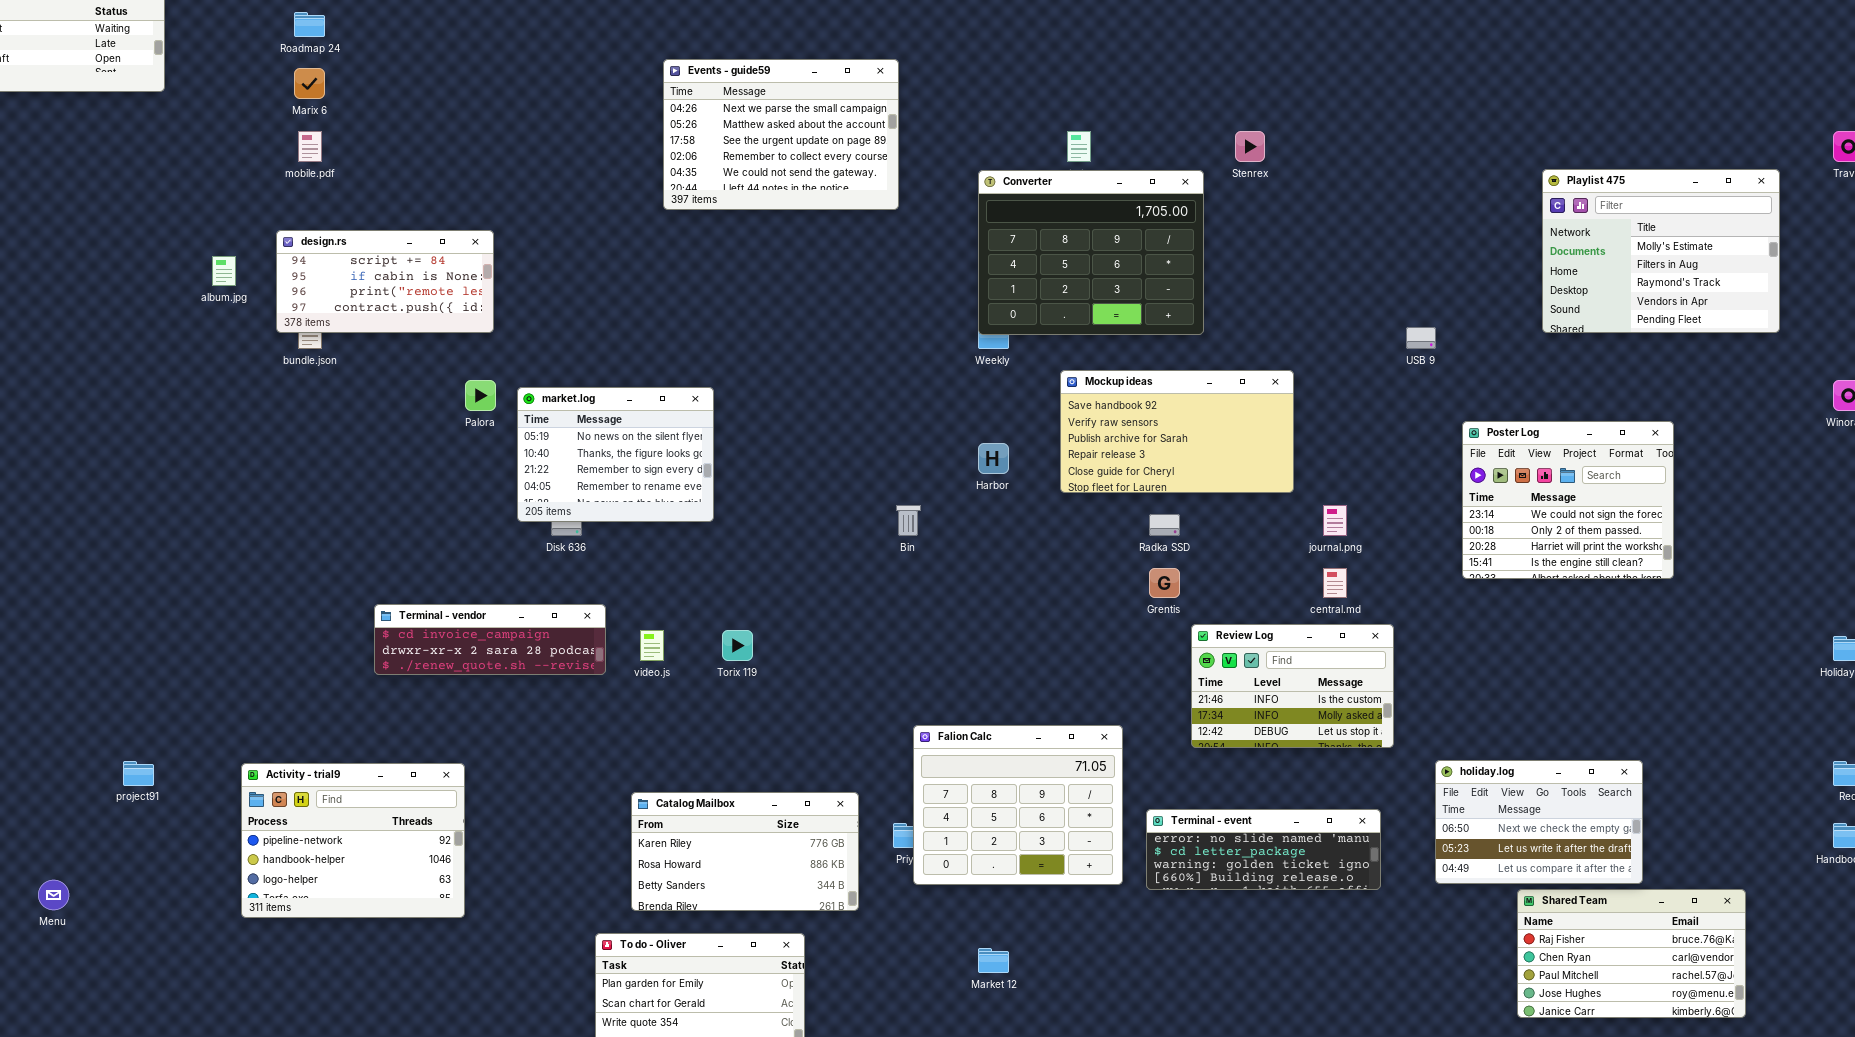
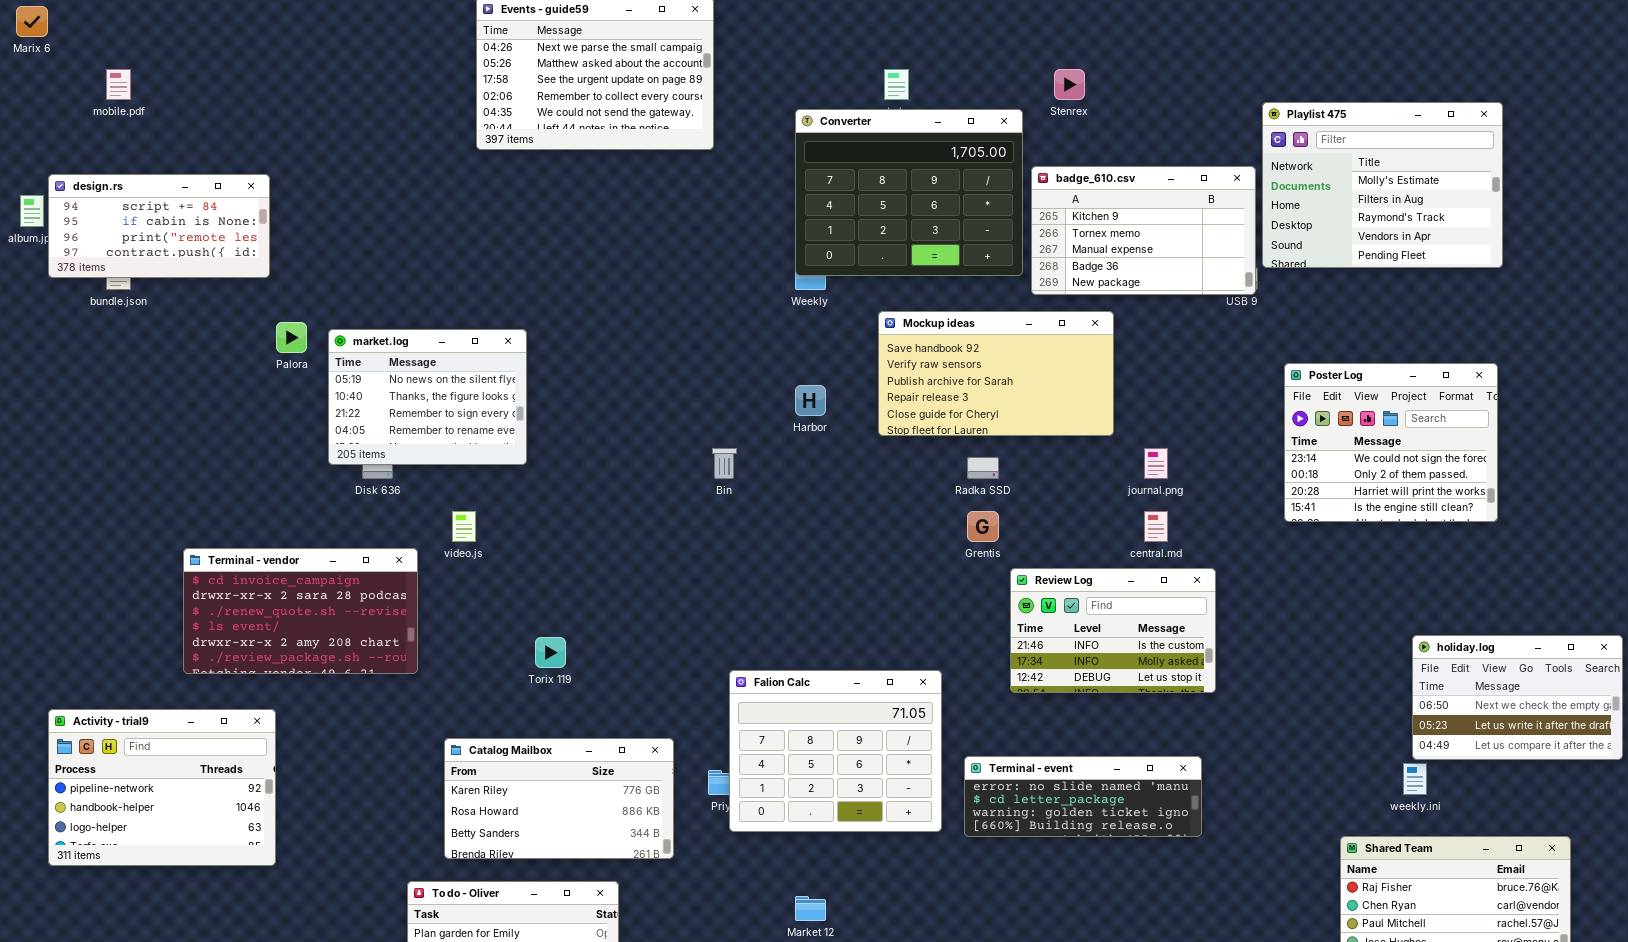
Marix 6: [294,68,325,99] -> [16,6,48,37], moved
Playlist 475: [1542,169,1780,333] -> [1262,102,1503,268], moved
badge_610.csv: none -> [1031,166,1256,295], opened
design.rs: [276,230,494,333] -> [48,174,270,278], moved
Terminal - vendor: [374,604,606,675] -> [183,548,418,674], resized
video.js: [640,630,664,661] -> [452,511,476,542], moved
Torix 119: [722,630,753,661] -> [535,637,566,668], moved
holiday.log: [1435,760,1643,884] -> [1412,635,1623,760], moved

